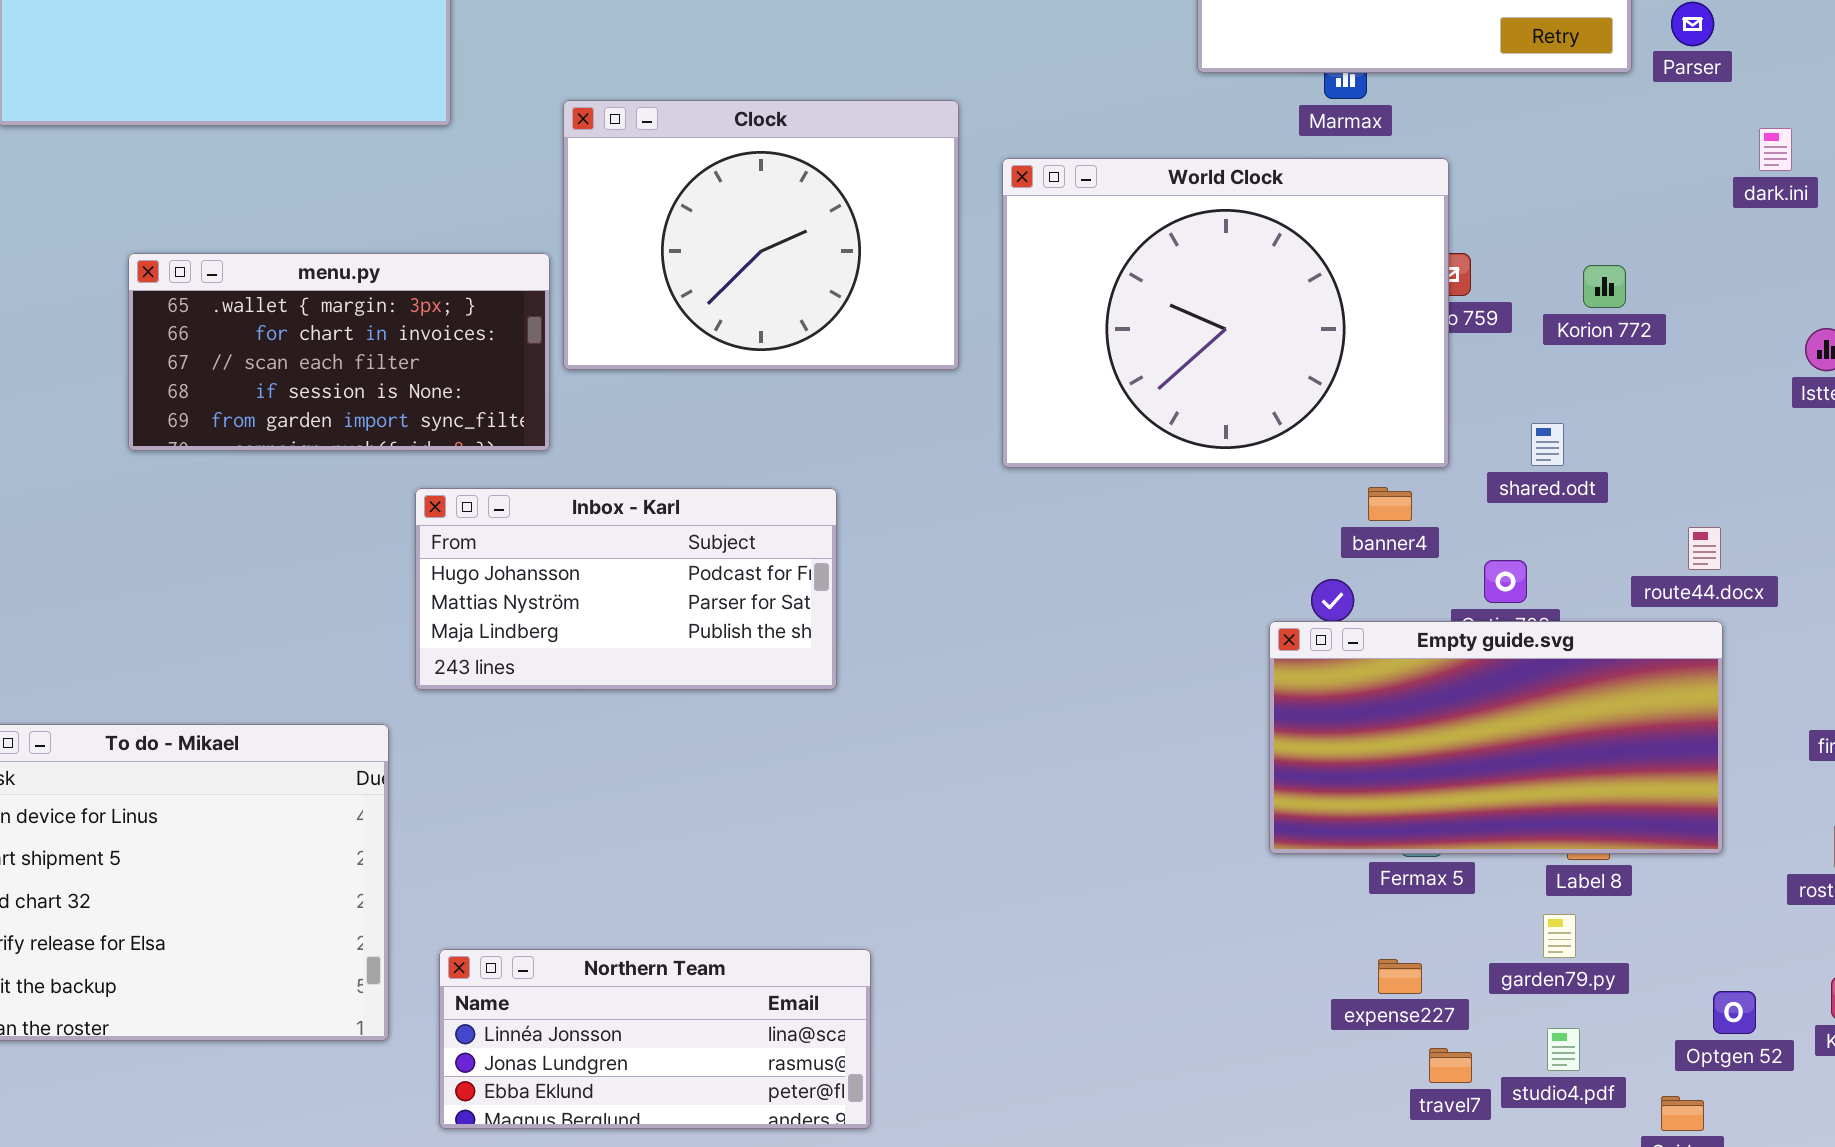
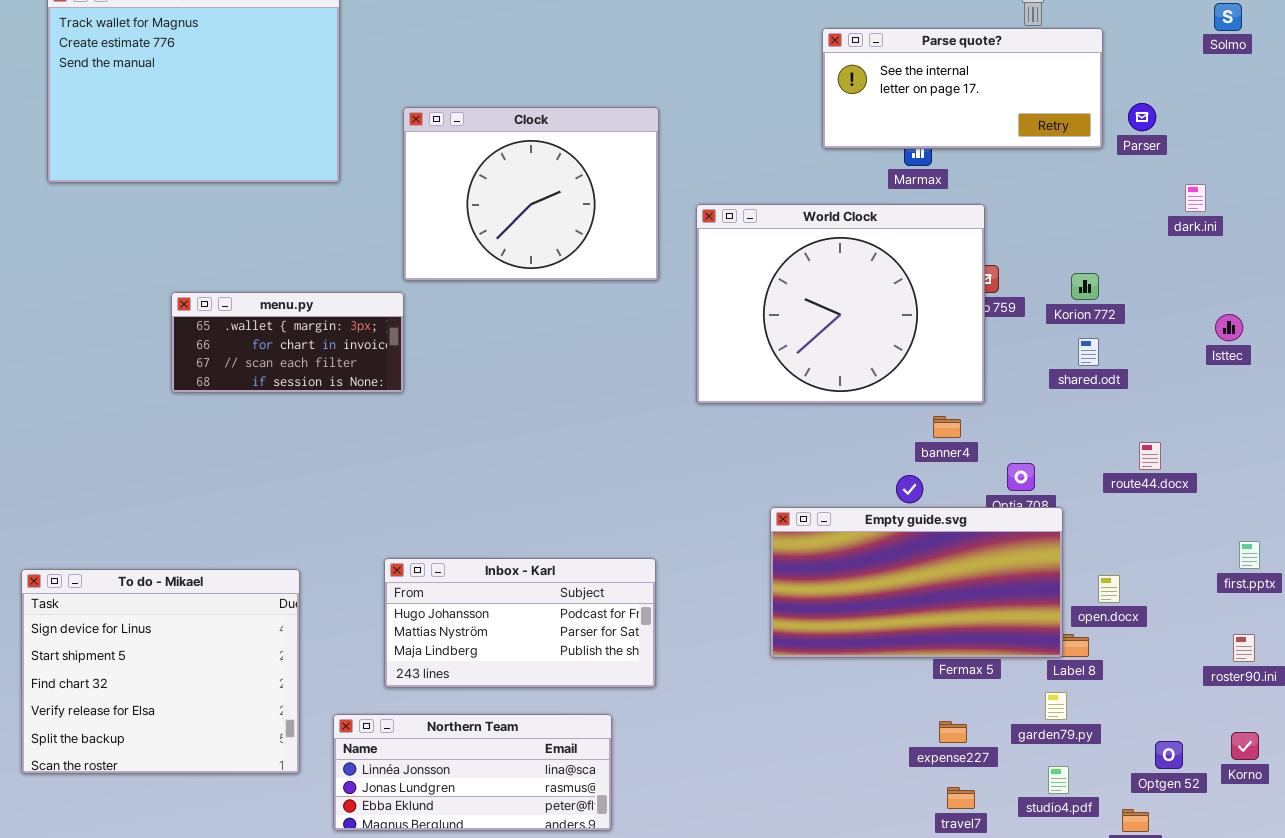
Clock: [563,100,959,370] -> [403,107,659,281], moved
menu.py: [128,253,550,451] -> [171,292,404,393], resized
shared.odt: [1531,423,1564,466] -> [1078,338,1099,366], moved
Inbox - Karl: [415,488,837,690] -> [384,558,656,688], moved
Empty guide.svg: [1269,621,1723,854] -> [770,507,1063,658], moved
travel7: [1429,1048,1472,1083] -> [947,787,975,809], moved

